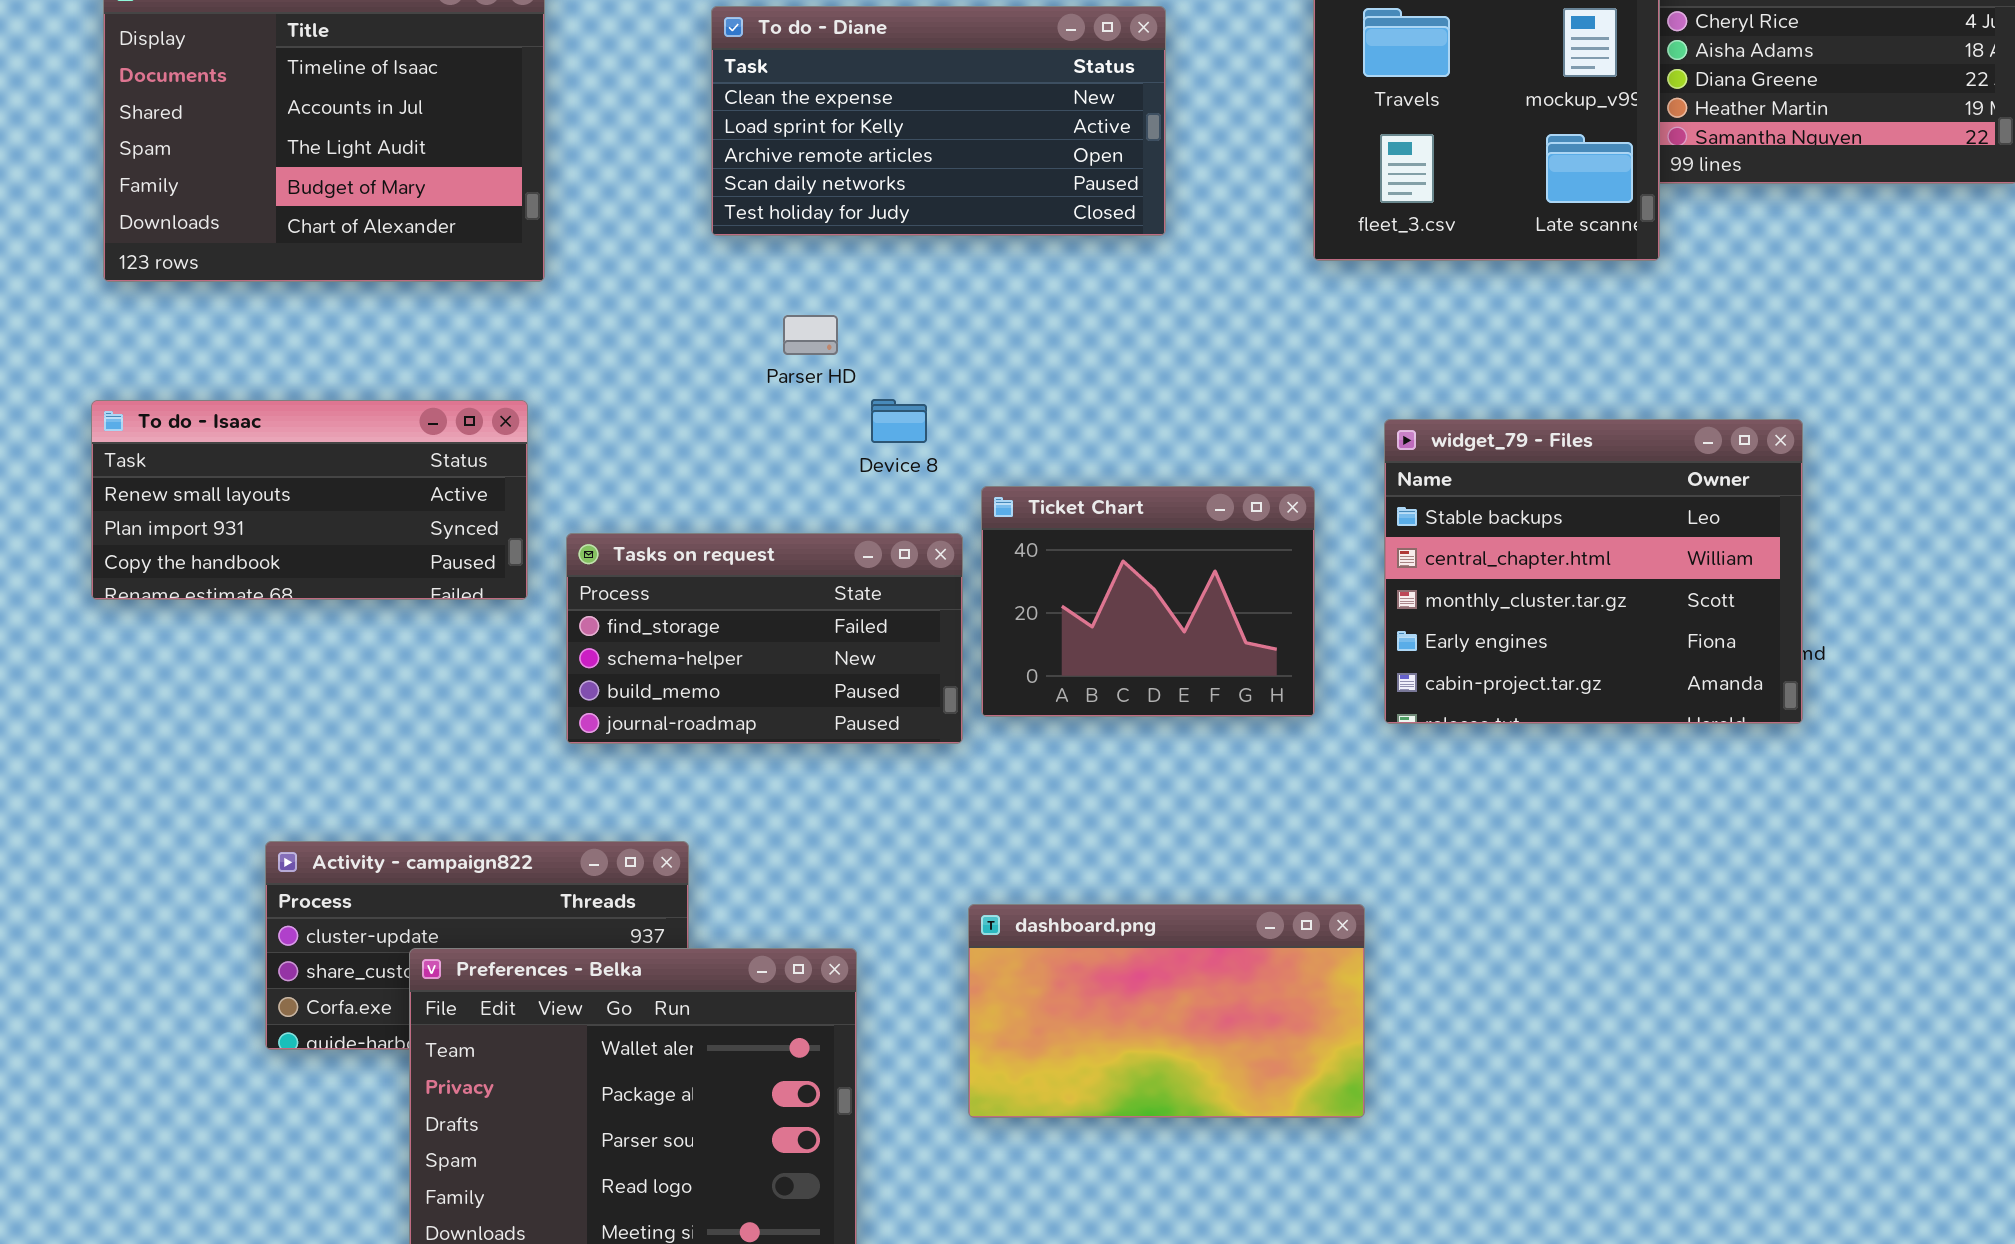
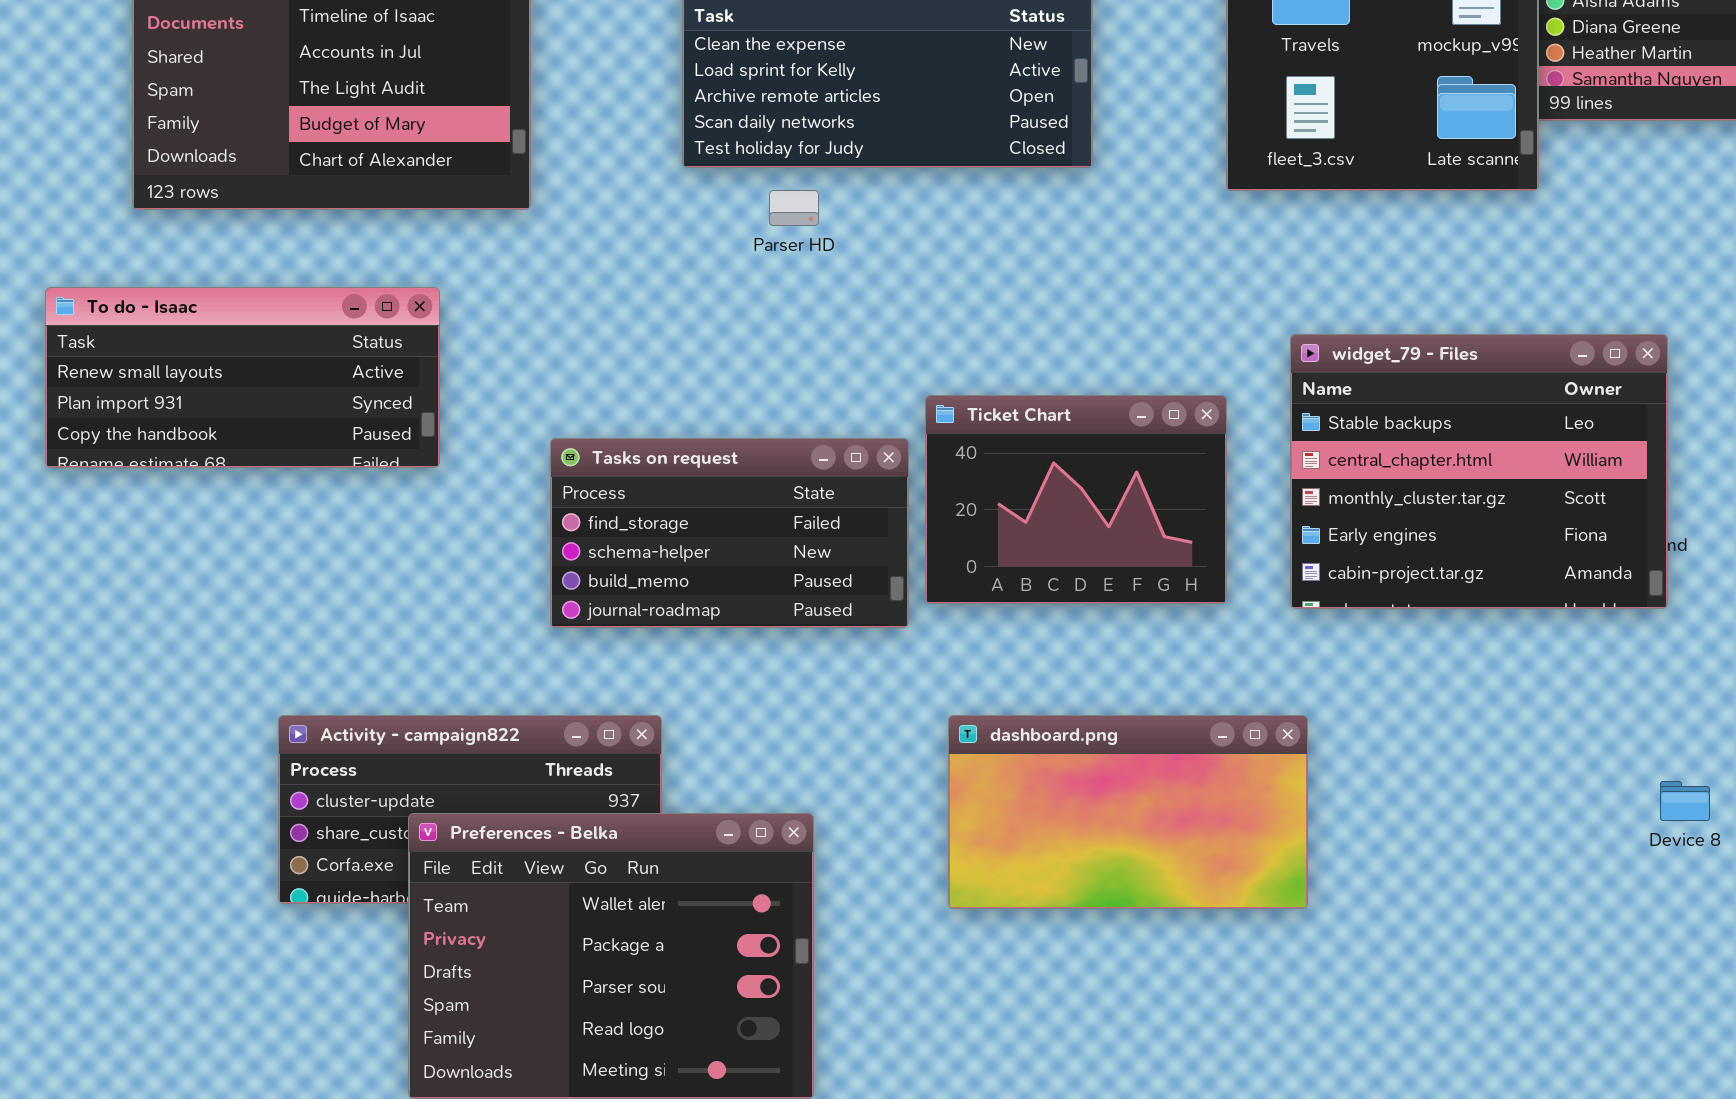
Parser HD: [783,315,838,355] -> [769,190,819,226], moved
Device 8: [871,399,927,443] -> [1660,781,1710,821], moved
To do - Isaac: [91,400,528,600] -> [45,287,440,468], moved
dashboard.png: [968,904,1365,1118] -> [948,715,1308,909], moved

